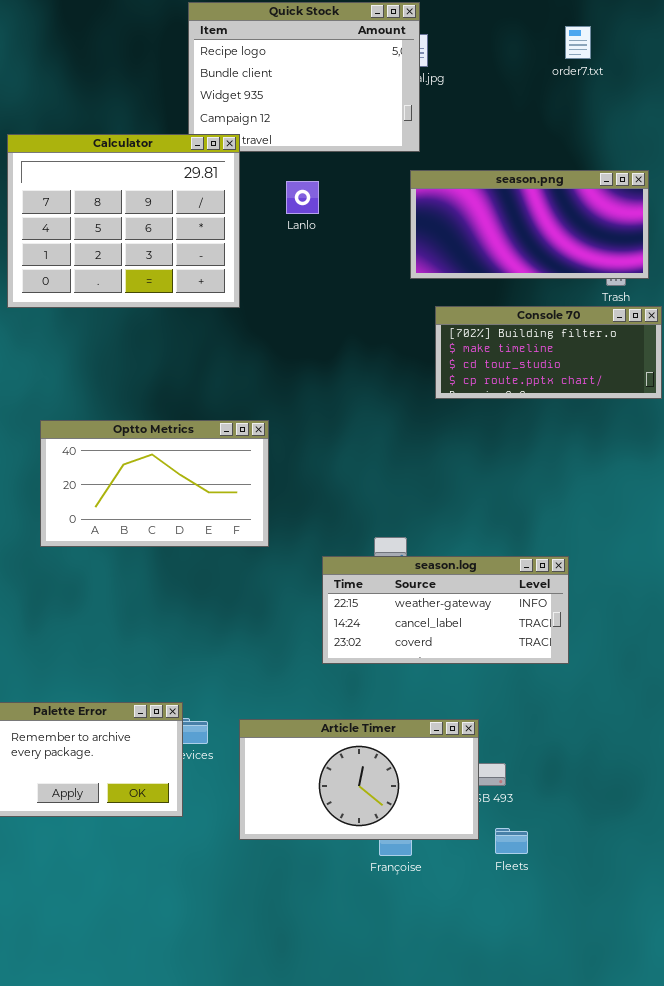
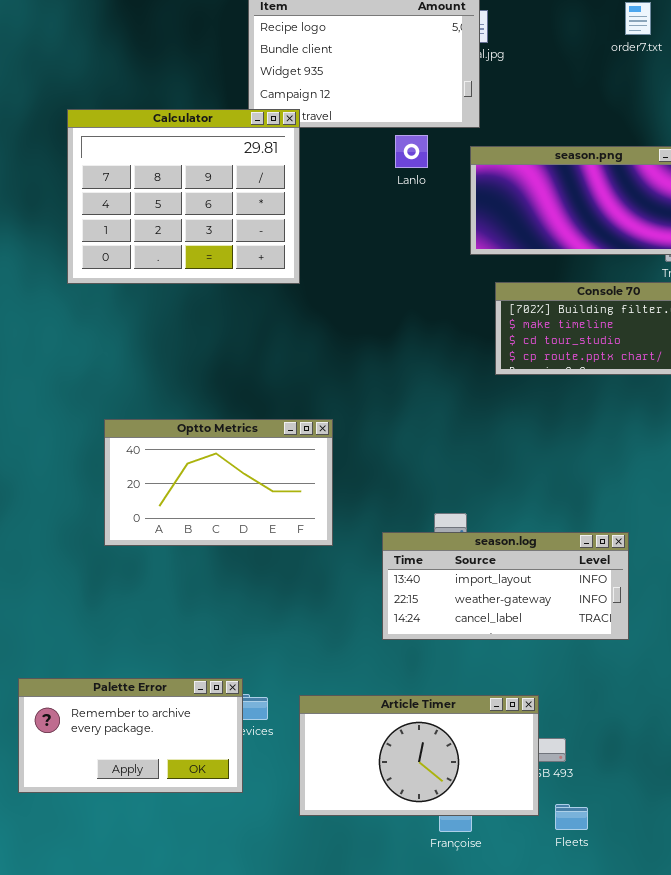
Lanlo: [286,181,319,214] -> [395,135,428,168], moved
Optto Metrics: [40,420,269,547] -> [104,419,333,546], moved
season.log: [322,556,569,664] -> [382,532,629,640], scrolled up 1 row

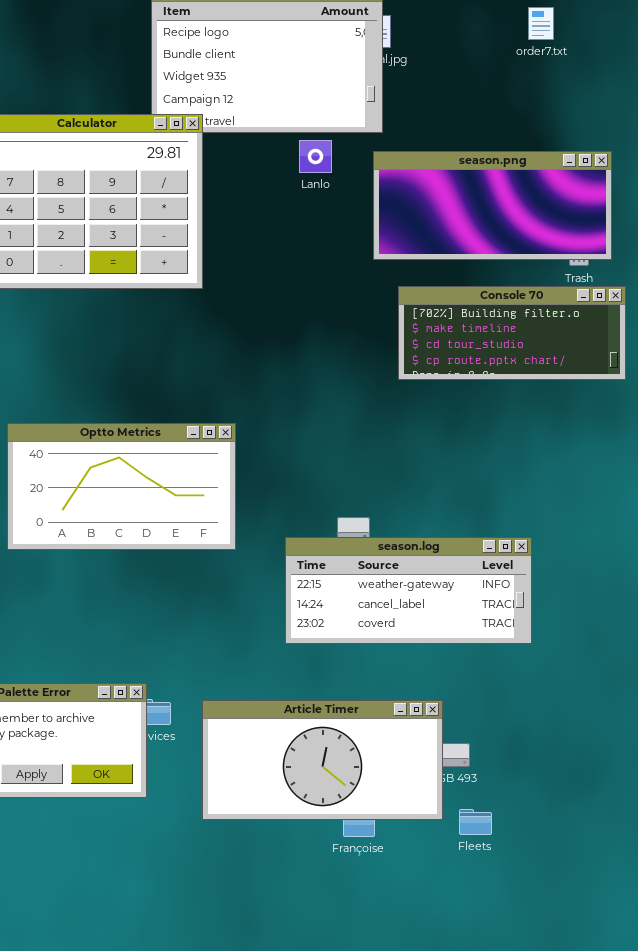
season.log: [382,532,629,640] -> [285,537,532,644], scrolled down 1 row

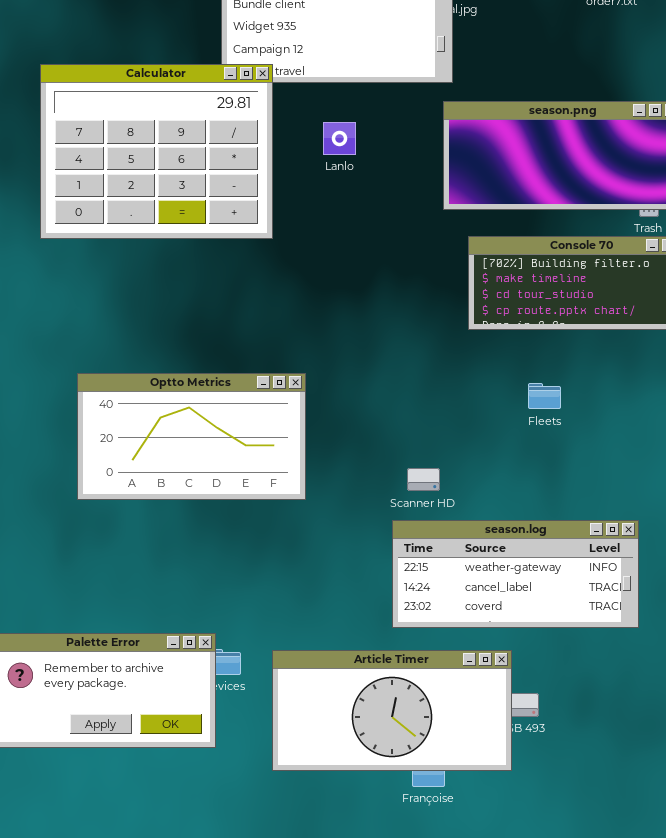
Lanlo: [299,140,332,173] -> [323,122,356,155], moved
season.log: [285,537,532,644] -> [392,520,639,628], moved
Fleets: [459,809,492,835] -> [528,383,561,409], moved

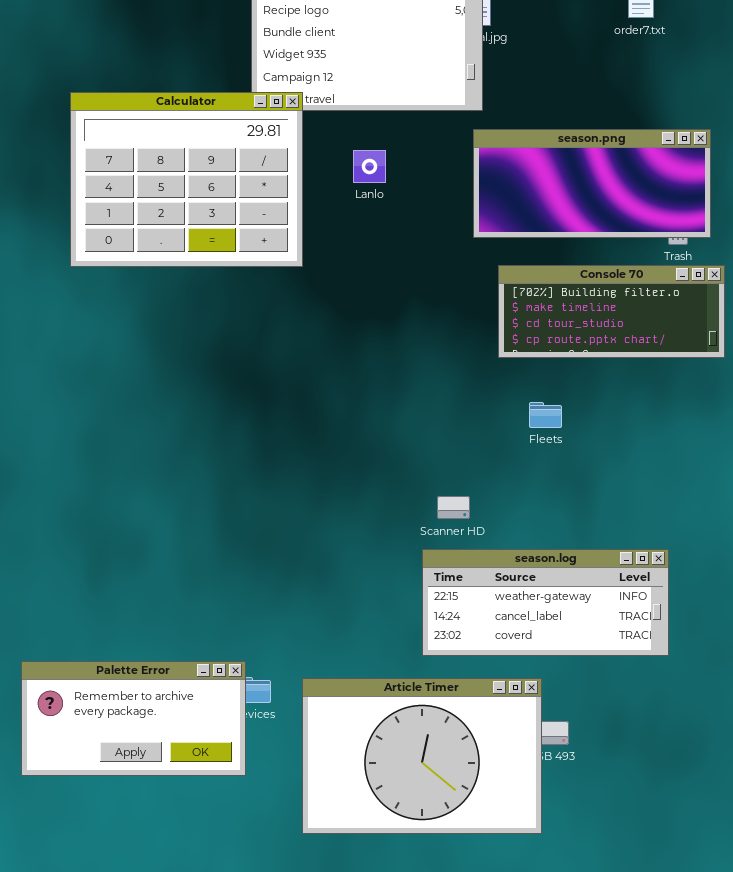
Optto Metrics: [77,373,306,500] -> none, closed
Fleets: [528,383,561,409] -> [529,402,562,428], moved
Article Timer: [272,650,512,771] -> [302,678,542,834], resized

